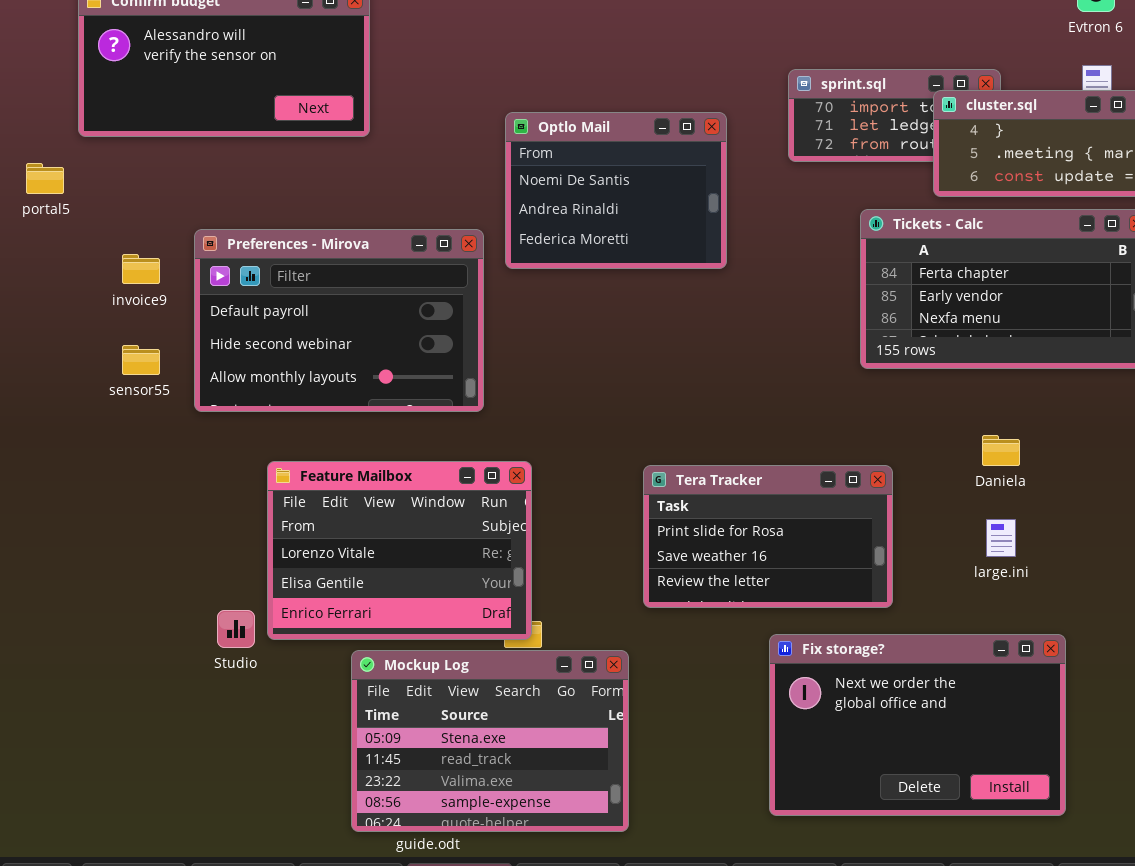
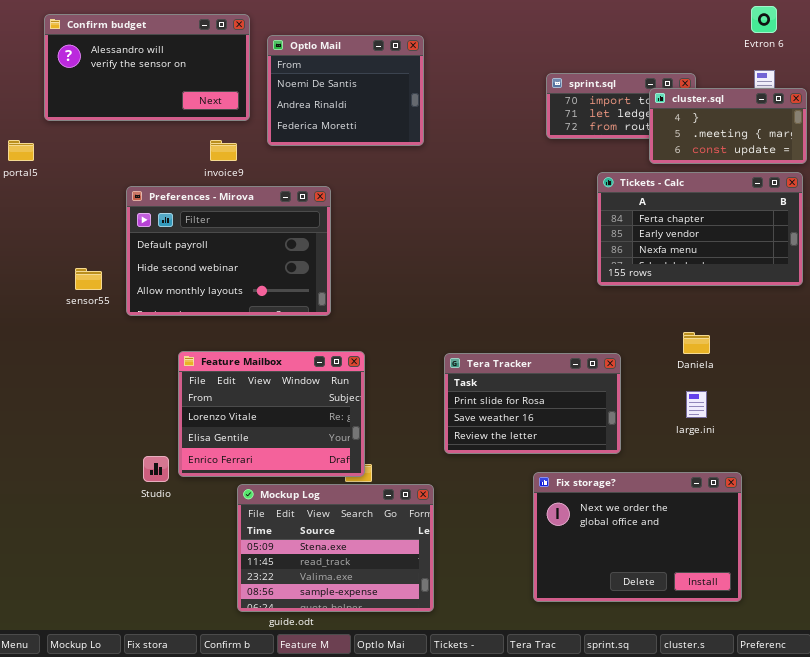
Optlo Mail: [505,112,727,269] -> [267,35,424,146], moved
invoice9: [122,254,160,284] -> [210,140,237,161], moved

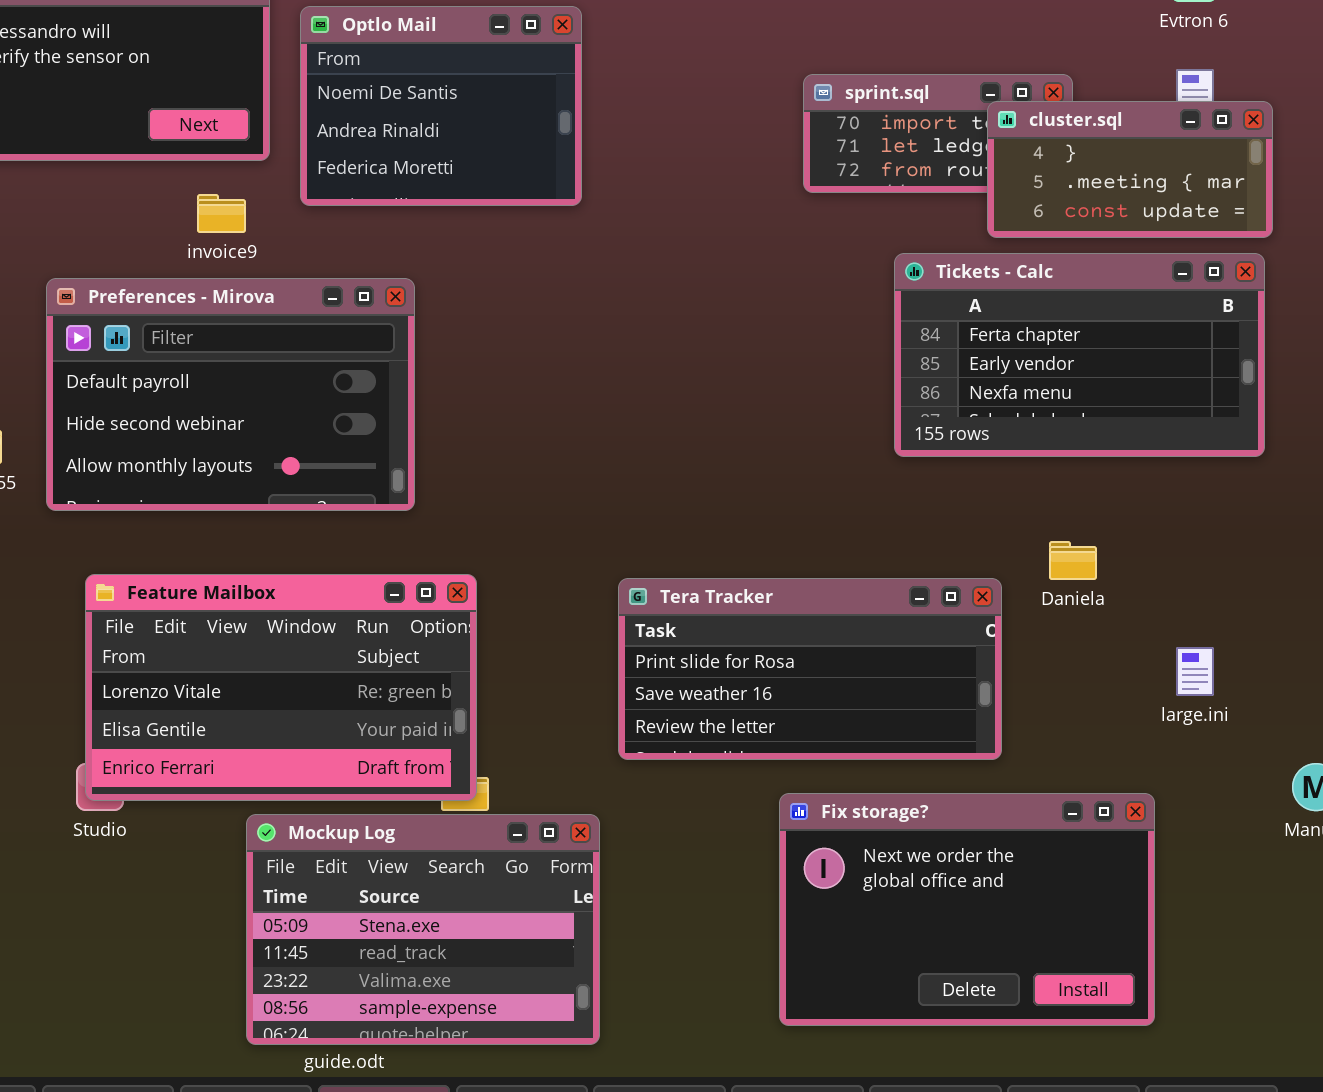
Feature Mailbox: [178,351,365,477] -> [85,574,477,801], resized
Tera Tracker: [444,353,621,454] -> [618,578,1002,760], resized
large.ini: [686,391,707,418] -> [1176,647,1214,696], moved

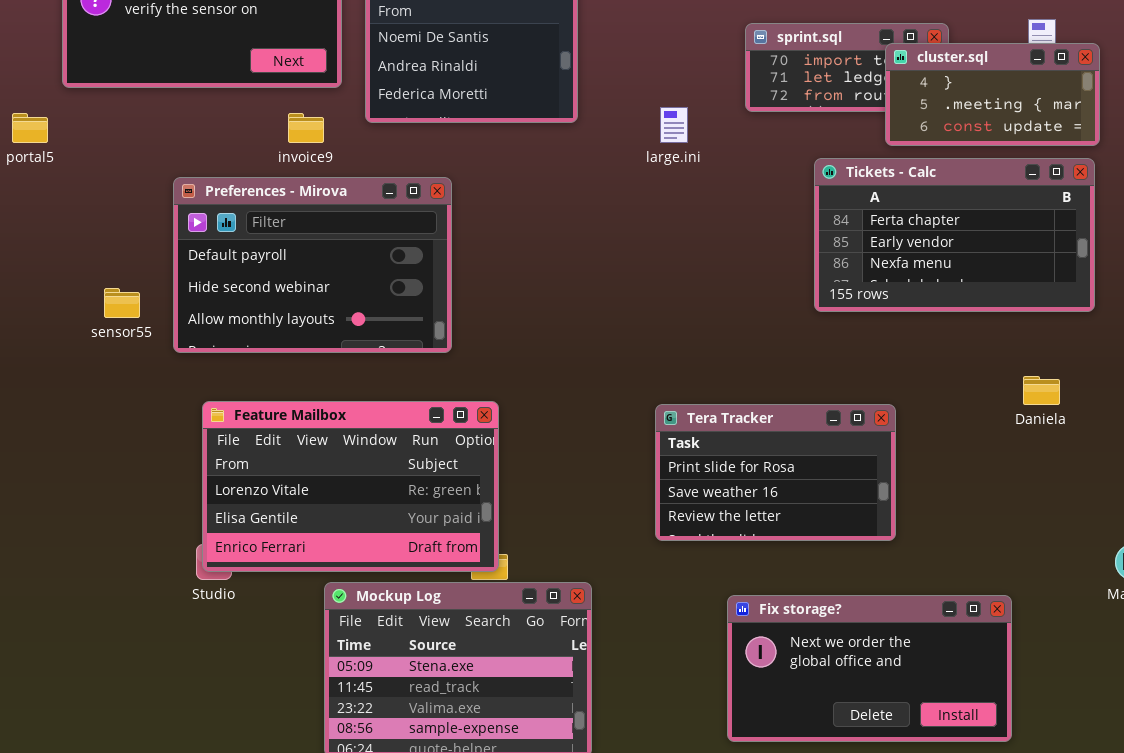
Daniela: [1049,541,1097,580] -> [1023,376,1060,405], moved
Tera Tracker: [618,578,1002,760] -> [655,404,896,541], resized
large.ini: [1176,647,1214,696] -> [660,107,688,143], moved
Fix storage?: [779,793,1155,1026] -> [727,595,1012,742], resized

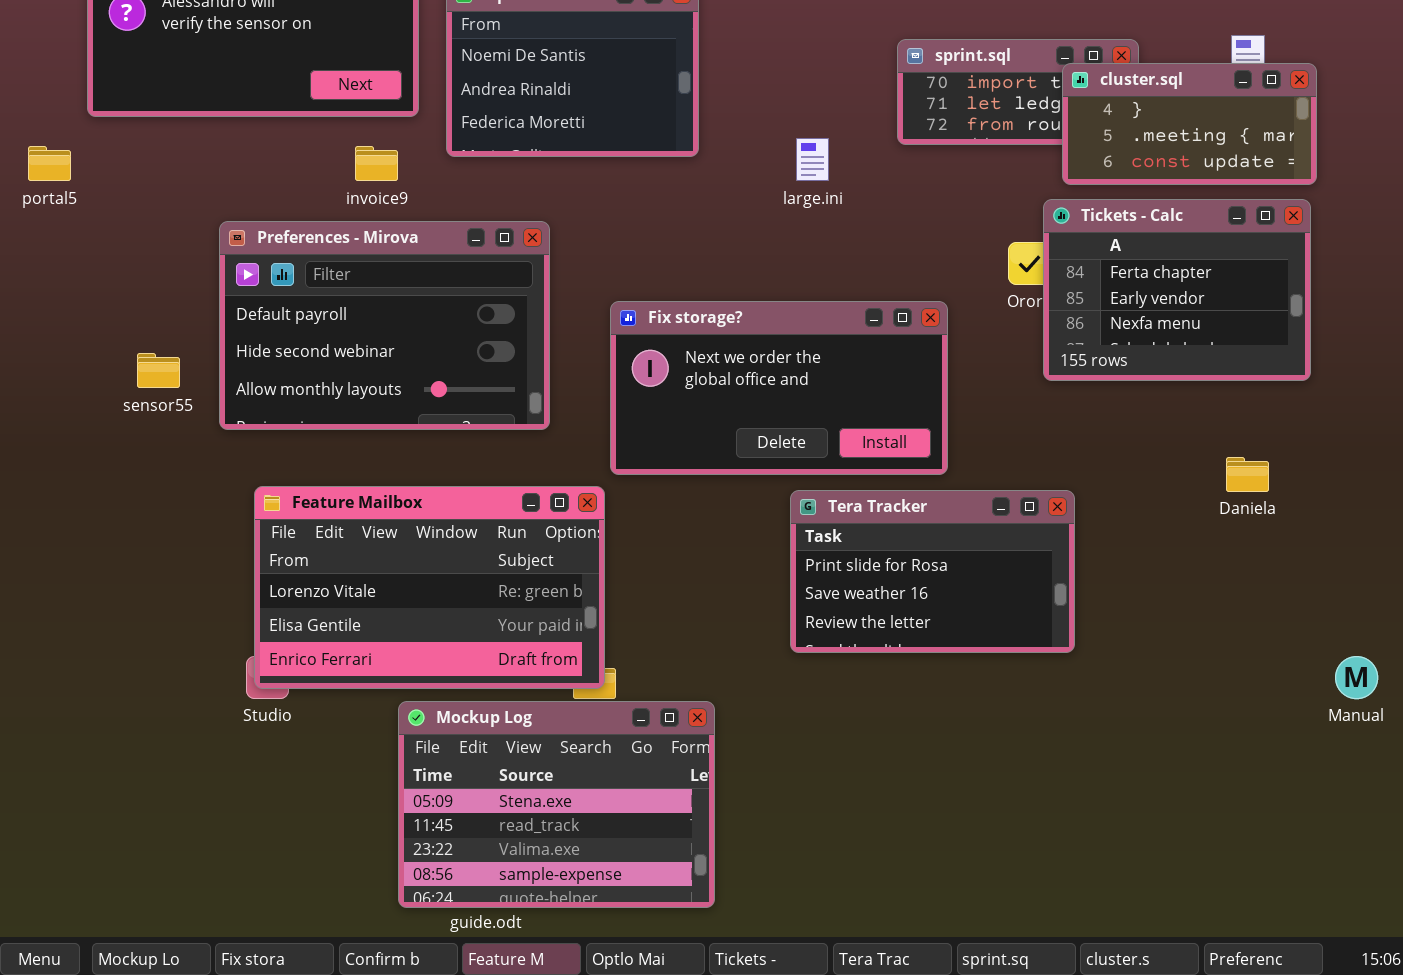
Tickets - Calc: [814,158,1095,312] -> [1043,199,1311,381], resized
Fix storage?: [727,595,1012,742] -> [610,301,948,475], moved

